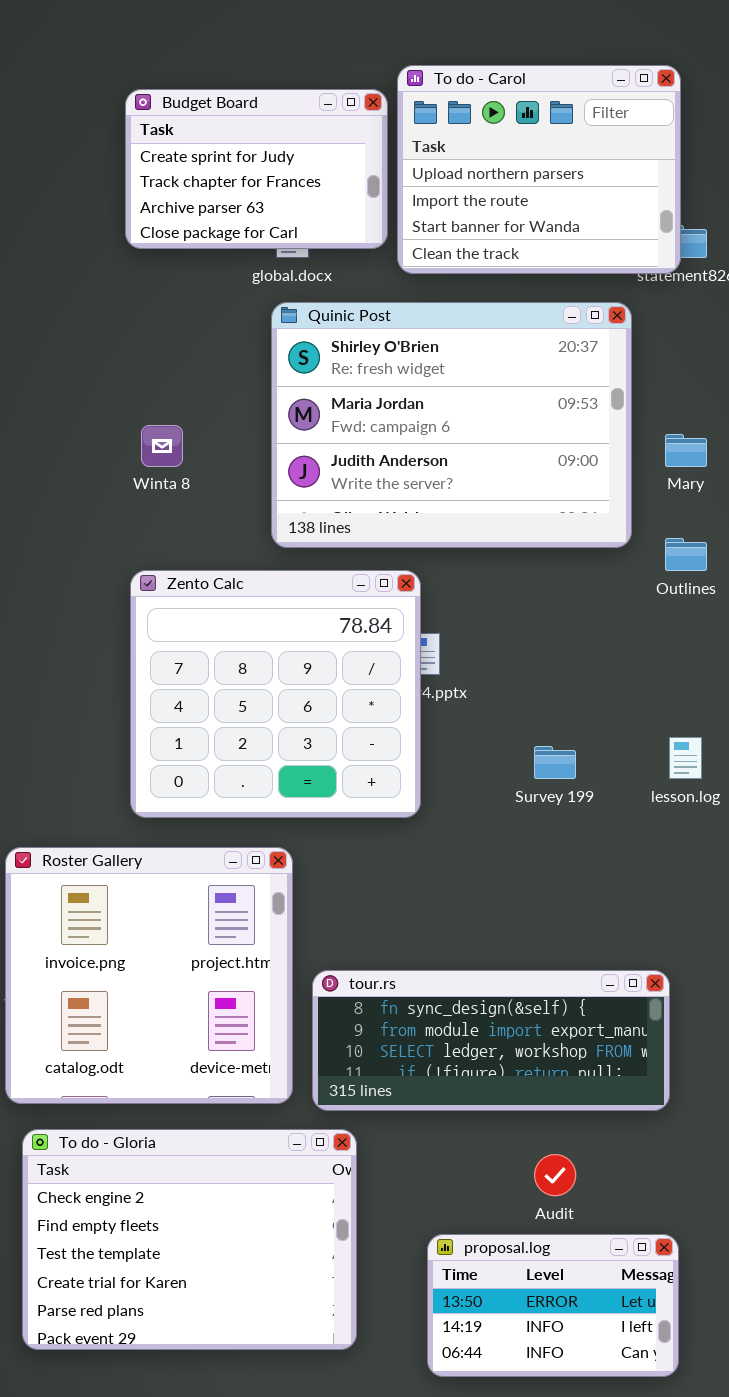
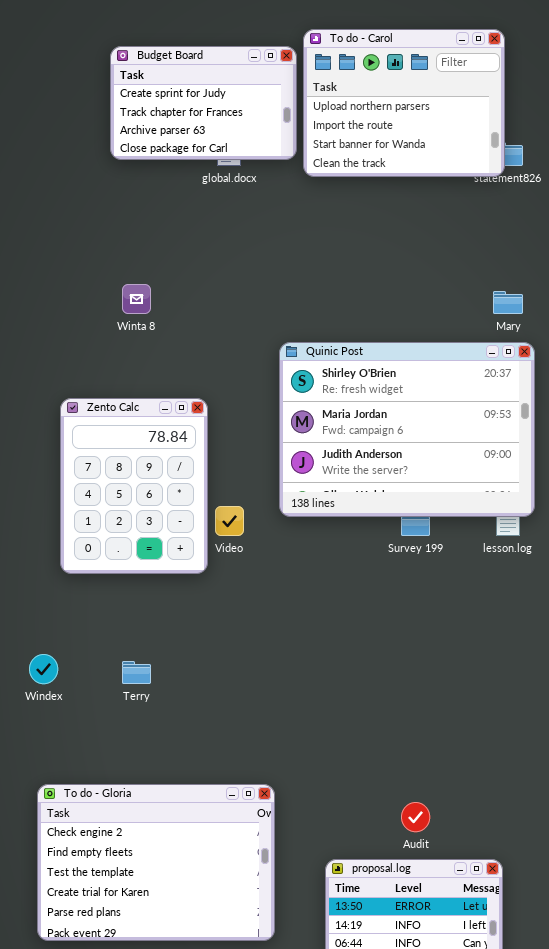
Quinic Post: [271,302,632,548] -> [279,342,535,517], moved
Zento Calc: [130,570,421,818] -> [60,398,208,574], moved, resized
Roster Gallery: [5,847,293,1104] -> none, closed
tour.rs: [312,970,670,1111] -> none, closed

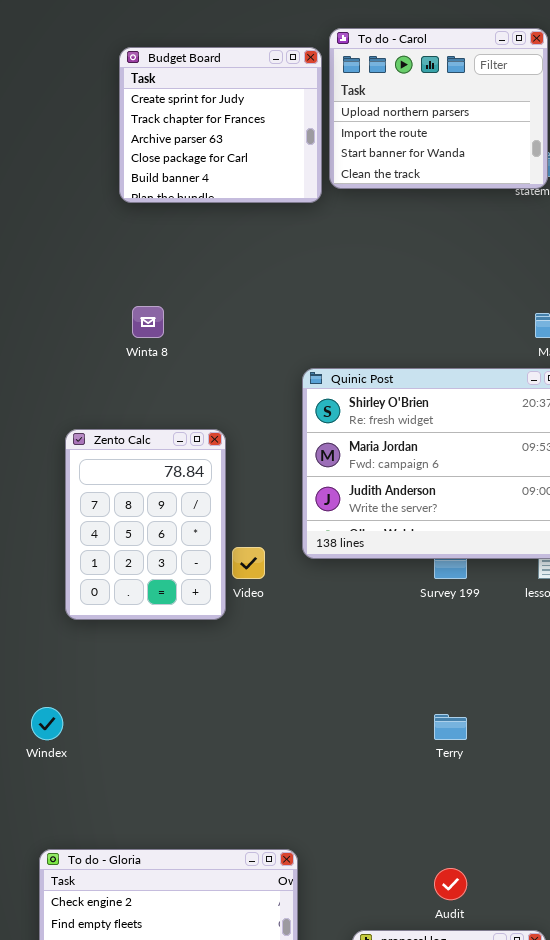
Budget Board: [110,46,297,160] -> [119,47,322,203], resized
Terry: [122,661,151,684] -> [434,714,467,740], moved

